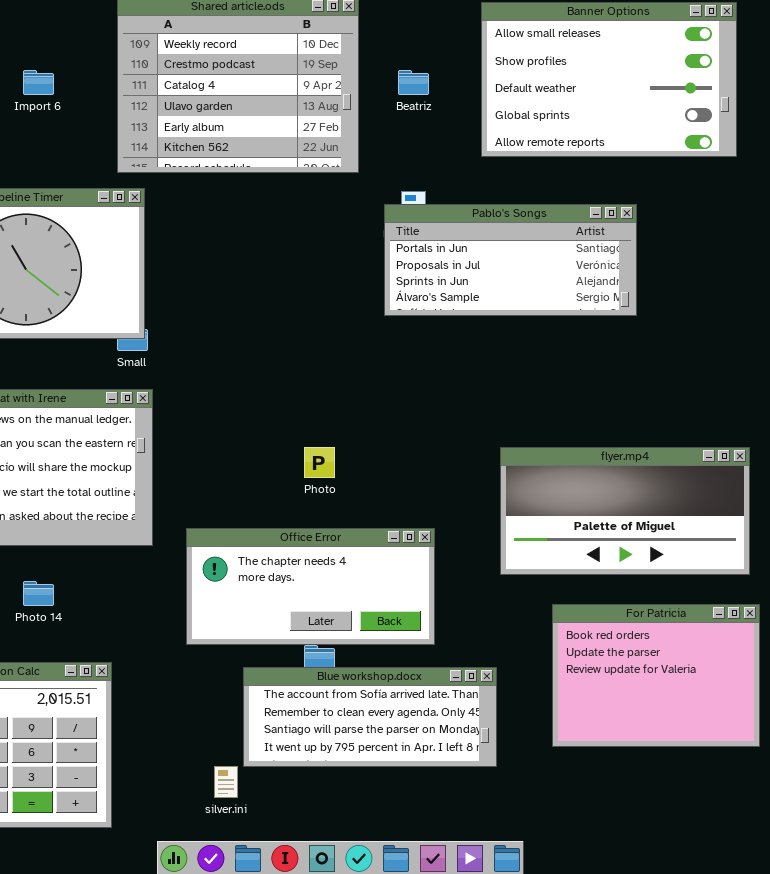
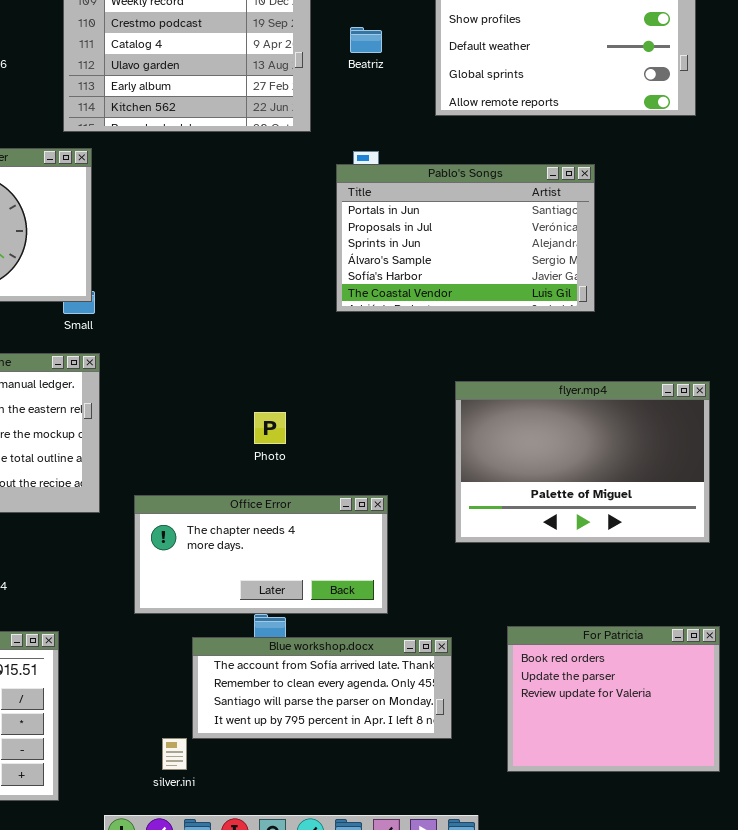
Pablo's Songs: [384,204,637,316] -> [336,164,595,312], resized
flyer.mp4: [500,447,750,575] -> [455,381,710,543], resized
For Patricia: [552,604,760,747] -> [507,626,720,772], moved

